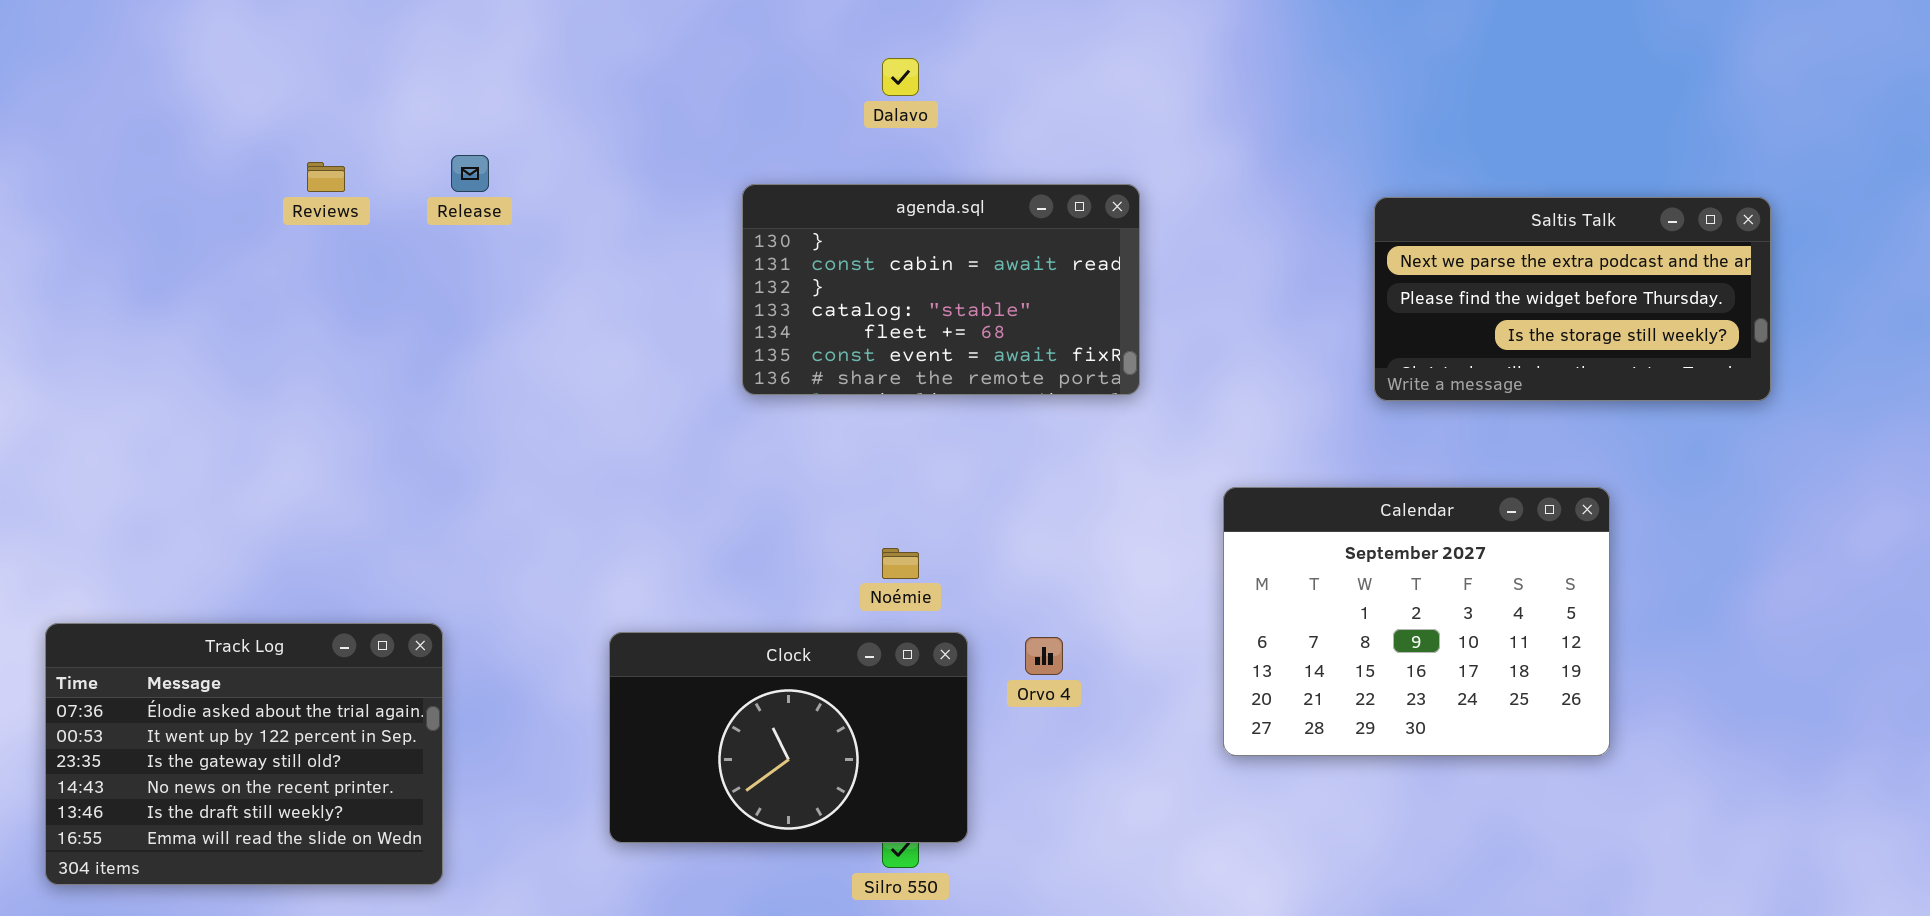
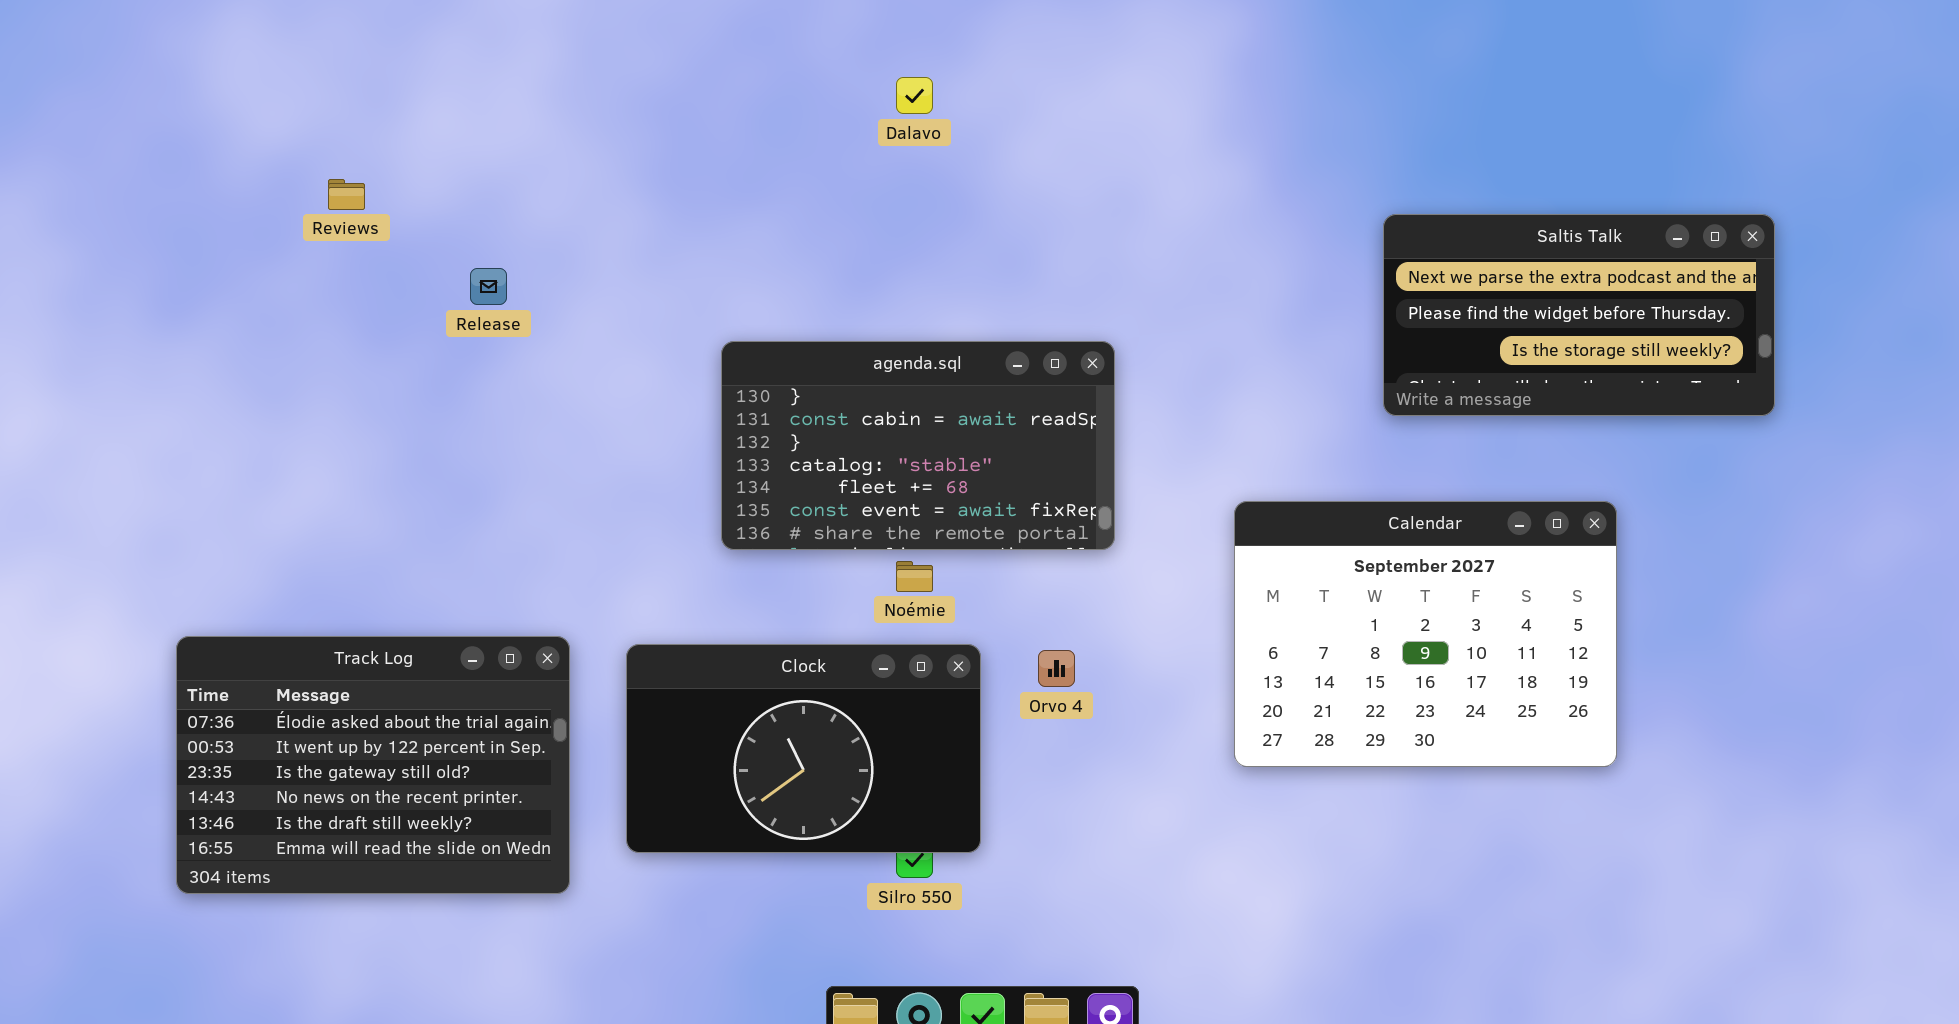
Release: [451,155,489,192] -> [470,268,507,305], moved
agenda.sql: [742,184,1140,395] -> [721,341,1115,550], moved
Track Log: [45,623,443,885] -> [176,636,570,894], moved

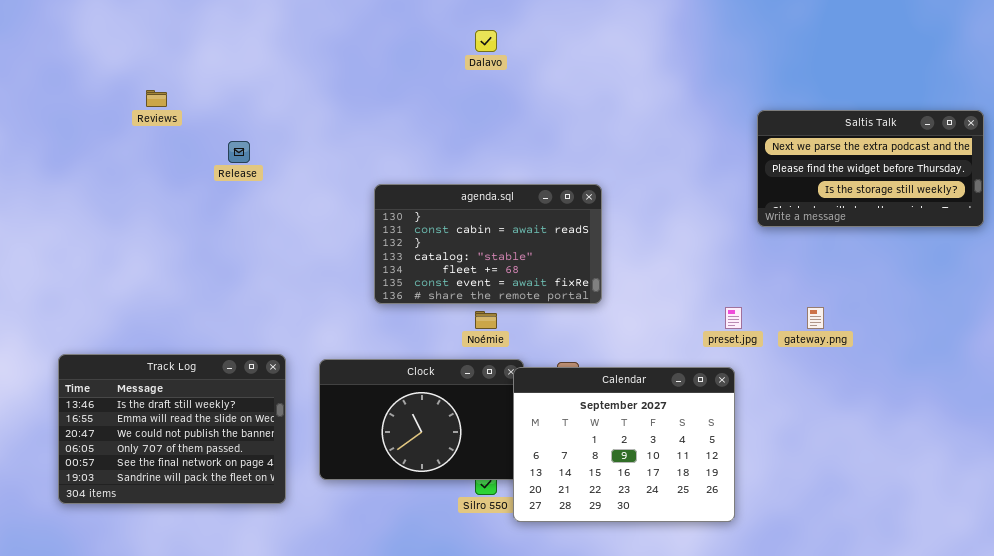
Calendar: [1234,501,1617,767] -> [513,367,735,522], moved
Track Log: [176,636,570,894] -> [58,354,286,504], scrolled down 4 rows

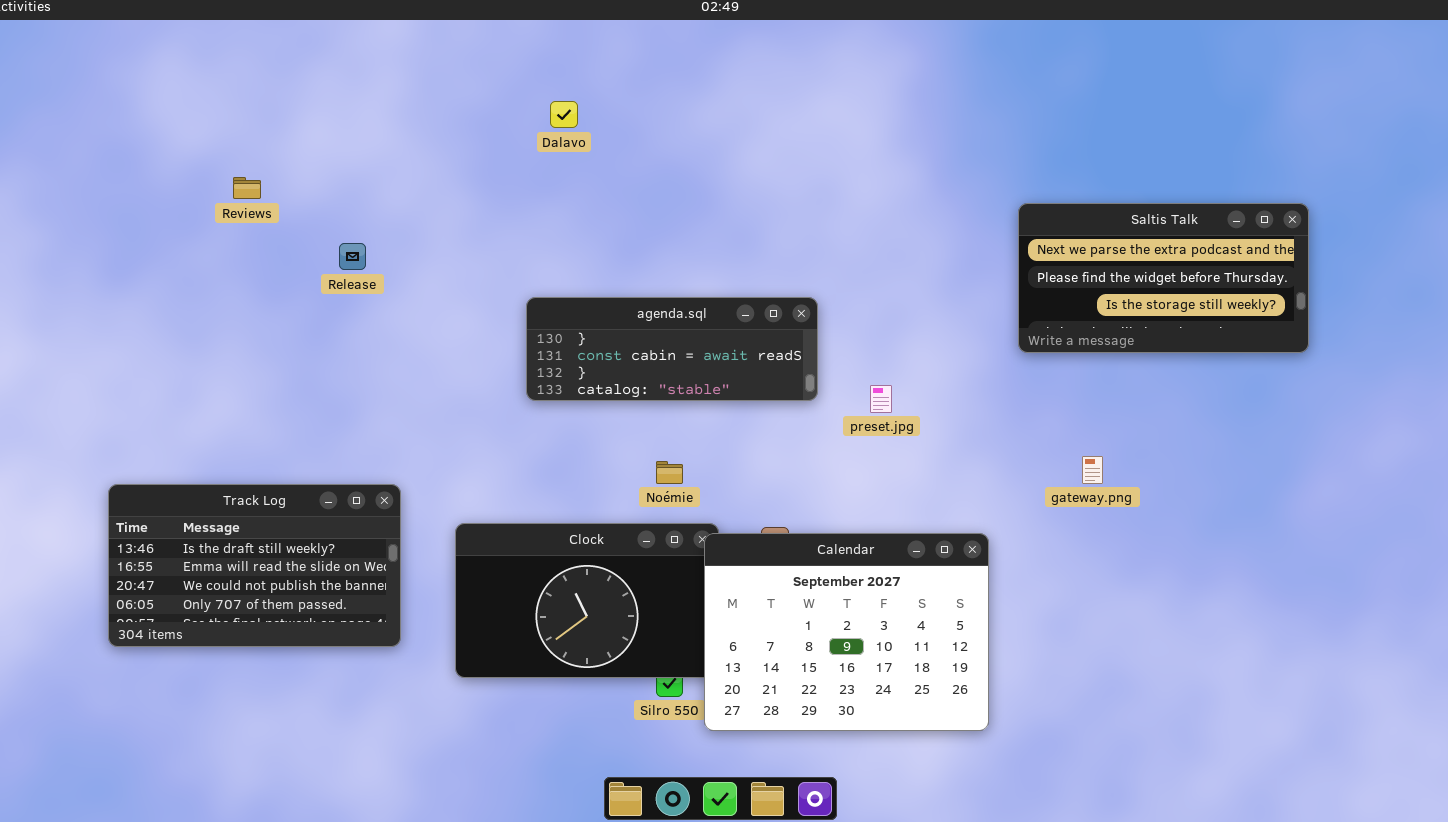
Dalavo: [475,30,497,52] -> [550,101,578,128], moved
agenda.sql: [374,184,602,304] -> [526,297,818,401], resized
preset.jpg: [725,307,742,329] -> [870,385,892,413], moved
Track Log: [58,354,286,504] -> [108,484,401,647], moved, resized

